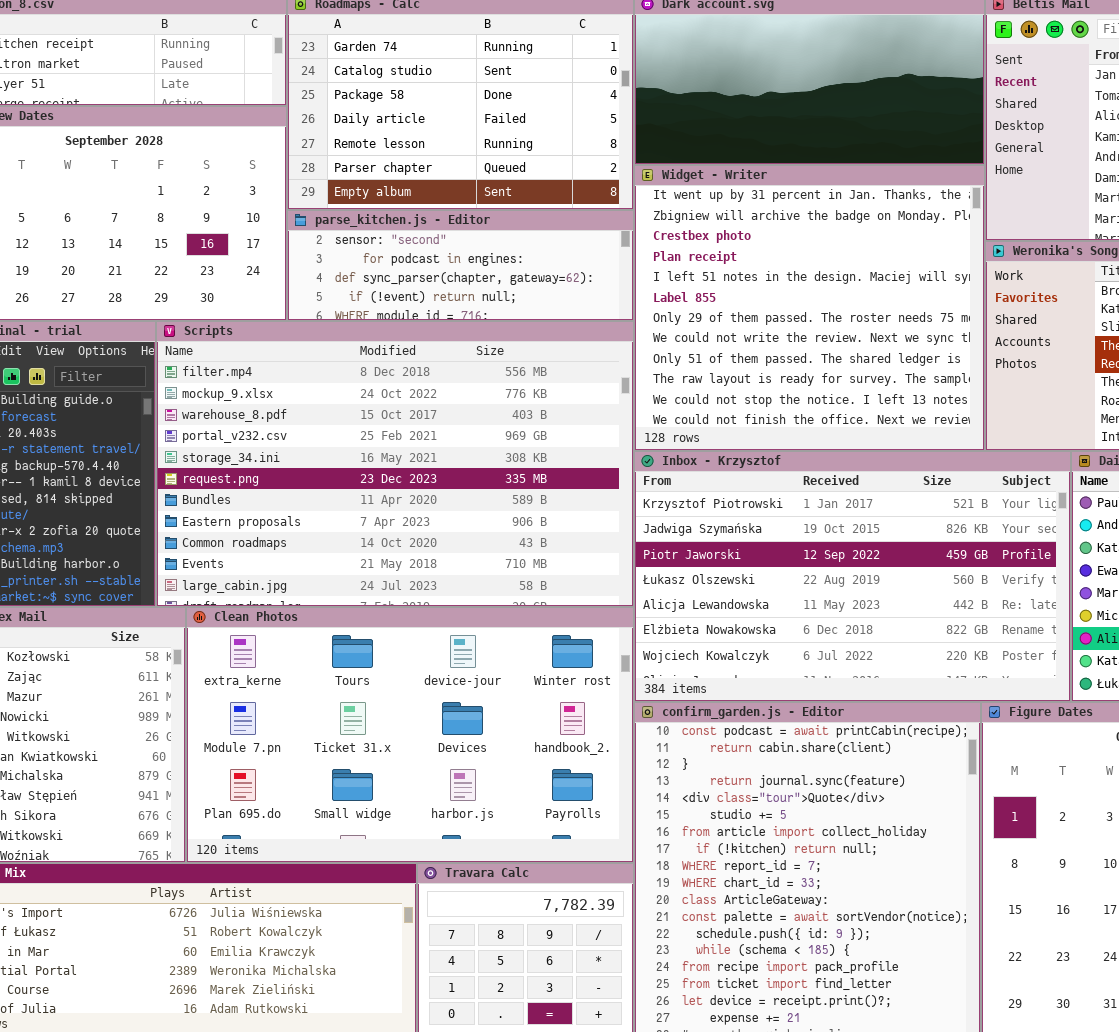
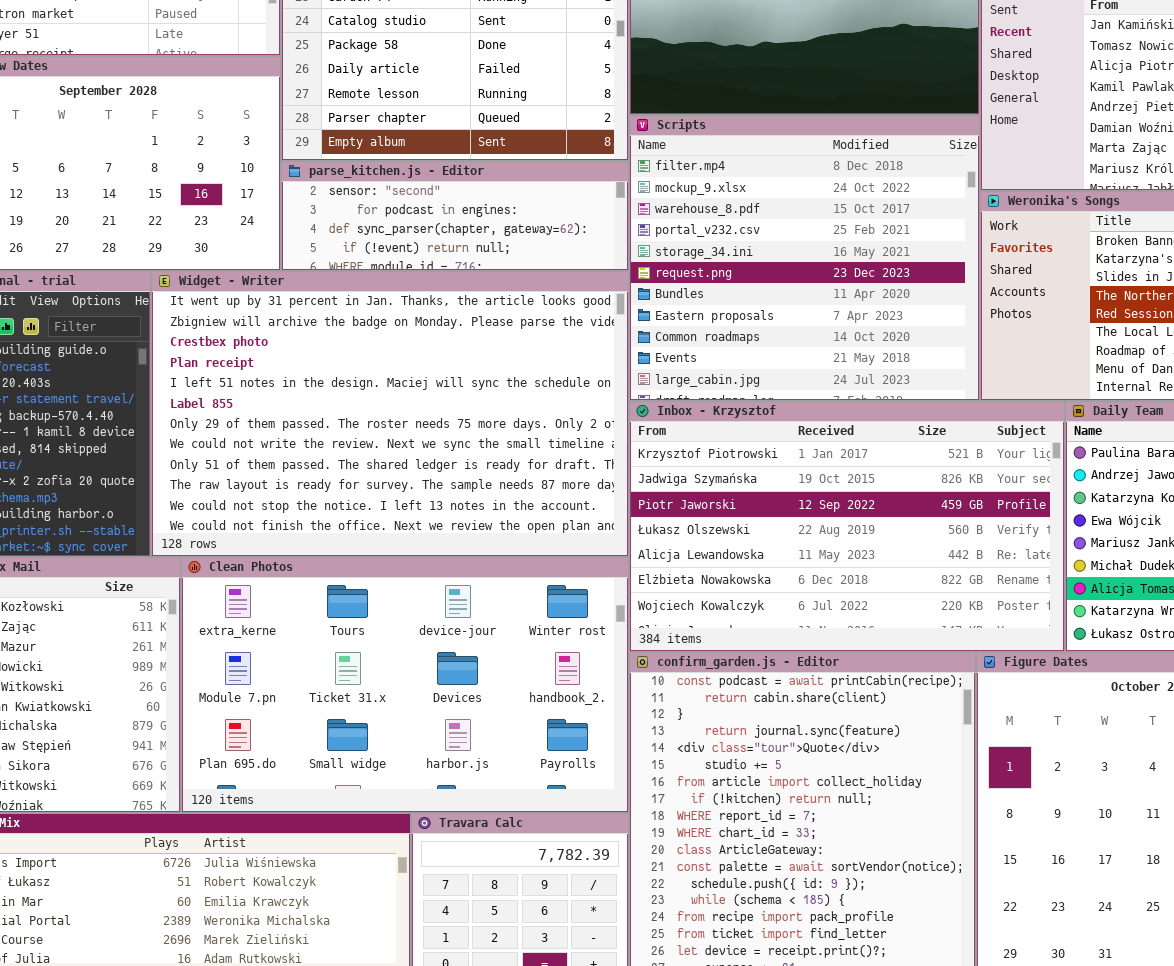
Widget - Writer: [634,165,985,451] -> [151,271,629,557], moved, resized
Scripts: [156,321,634,607] -> [629,115,980,401], moved, resized

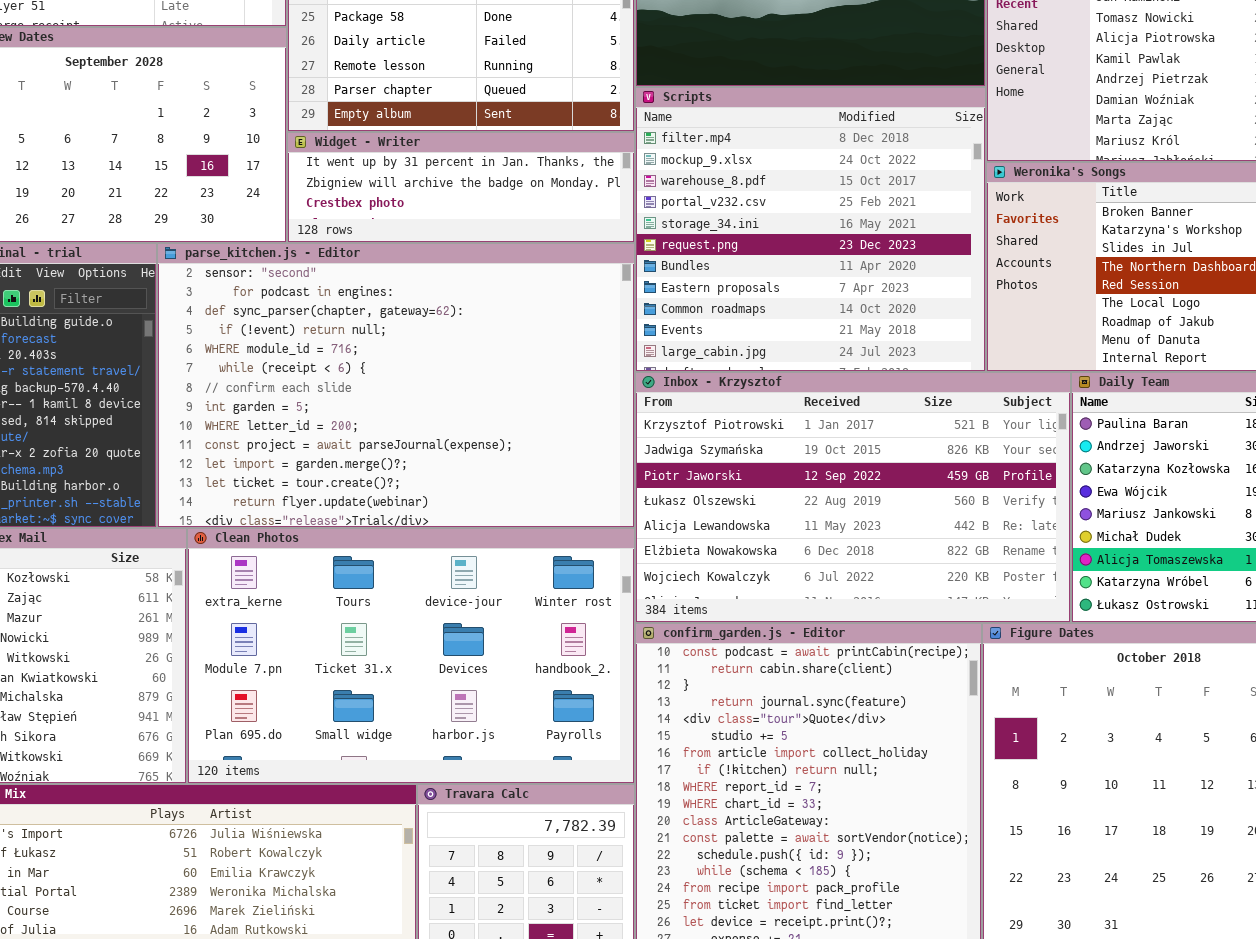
parse_kitchen.js - Editor: [281,161,629,271] -> [157,243,635,528], moved, resized
Widget - Writer: [151,271,629,557] -> [287,132,635,243], moved, resized

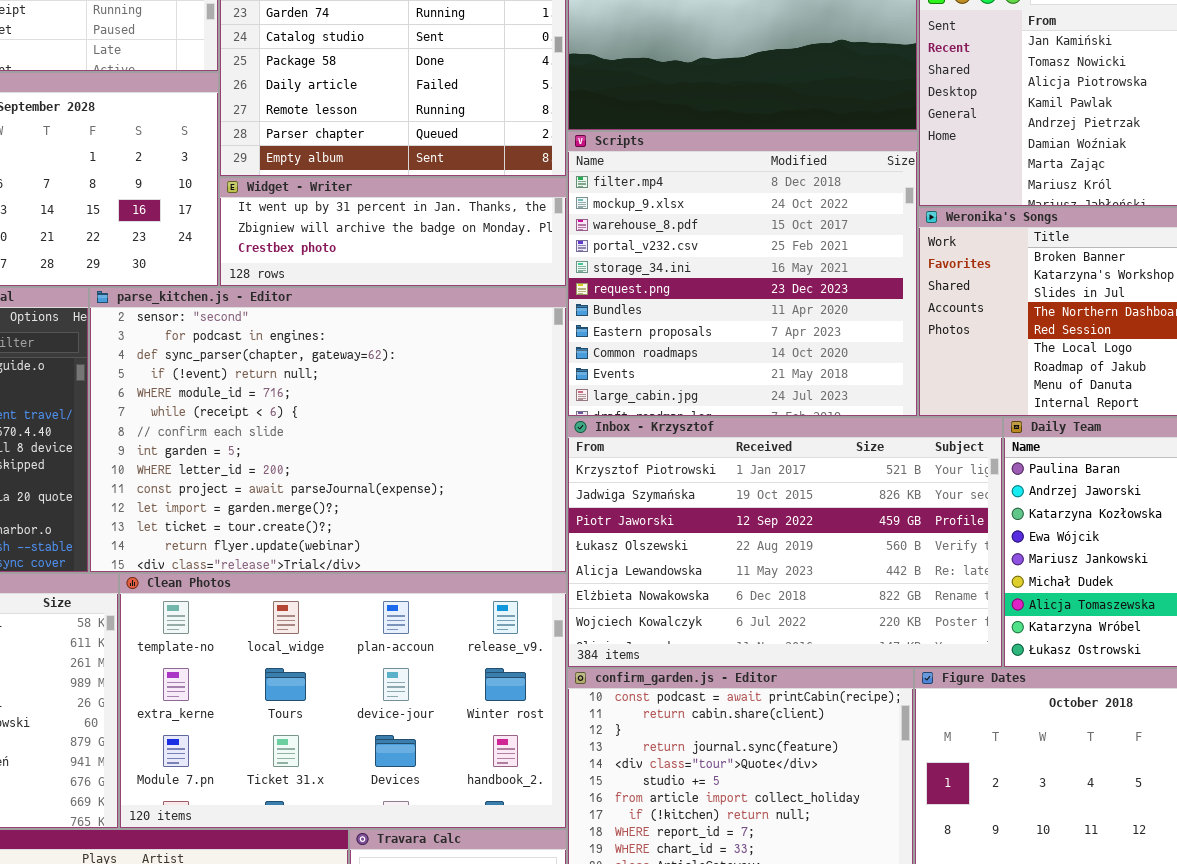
Clean Photos: [187,528,635,784] -> [119,573,567,829], scrolled up 1 row

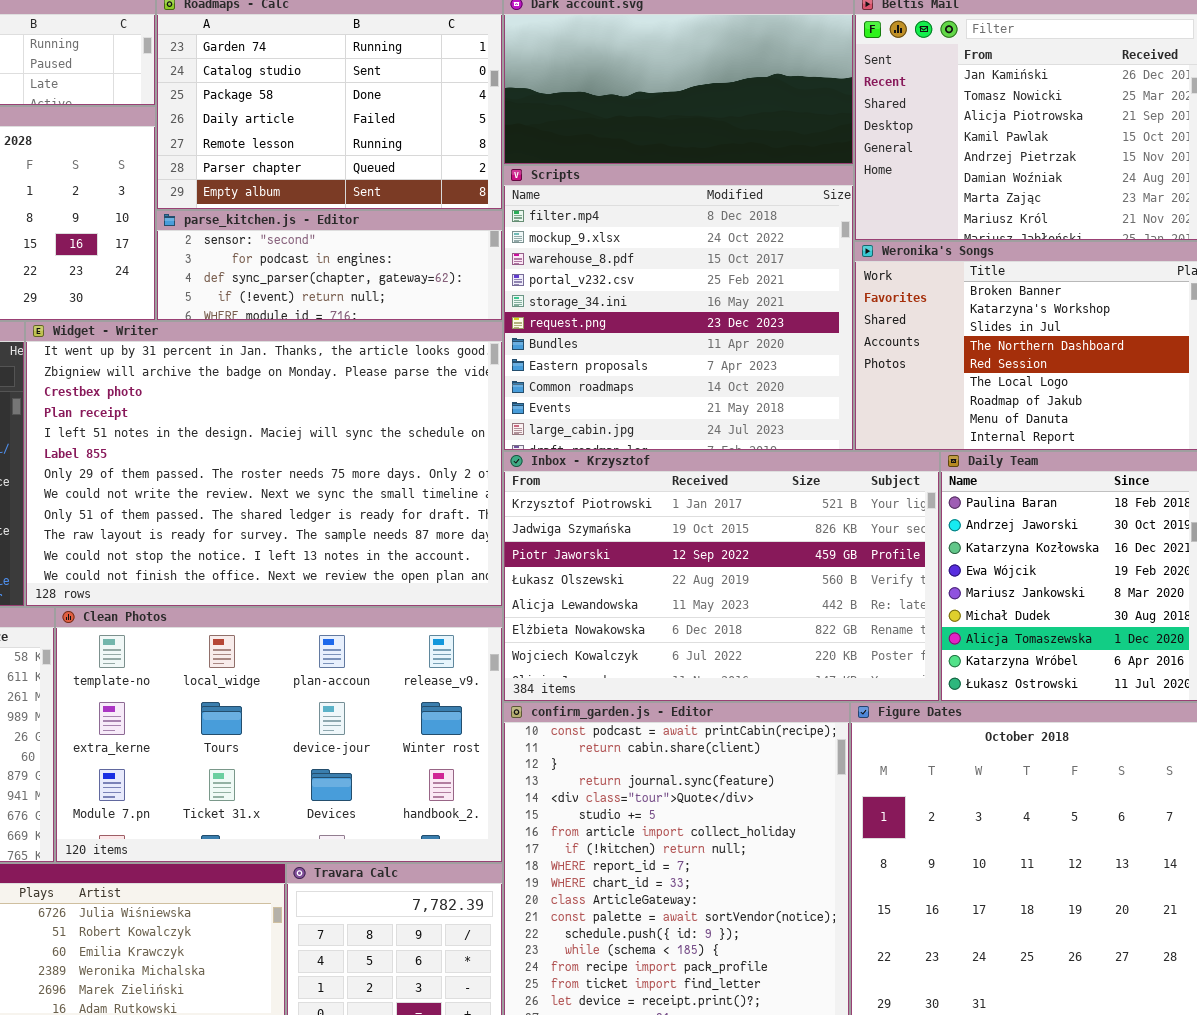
Widget - Writer: [219,177,567,287] -> [25,321,503,607], moved, resized
parse_kitchen.js - Editor: [89,287,567,573] -> [156,210,503,321], moved, resized

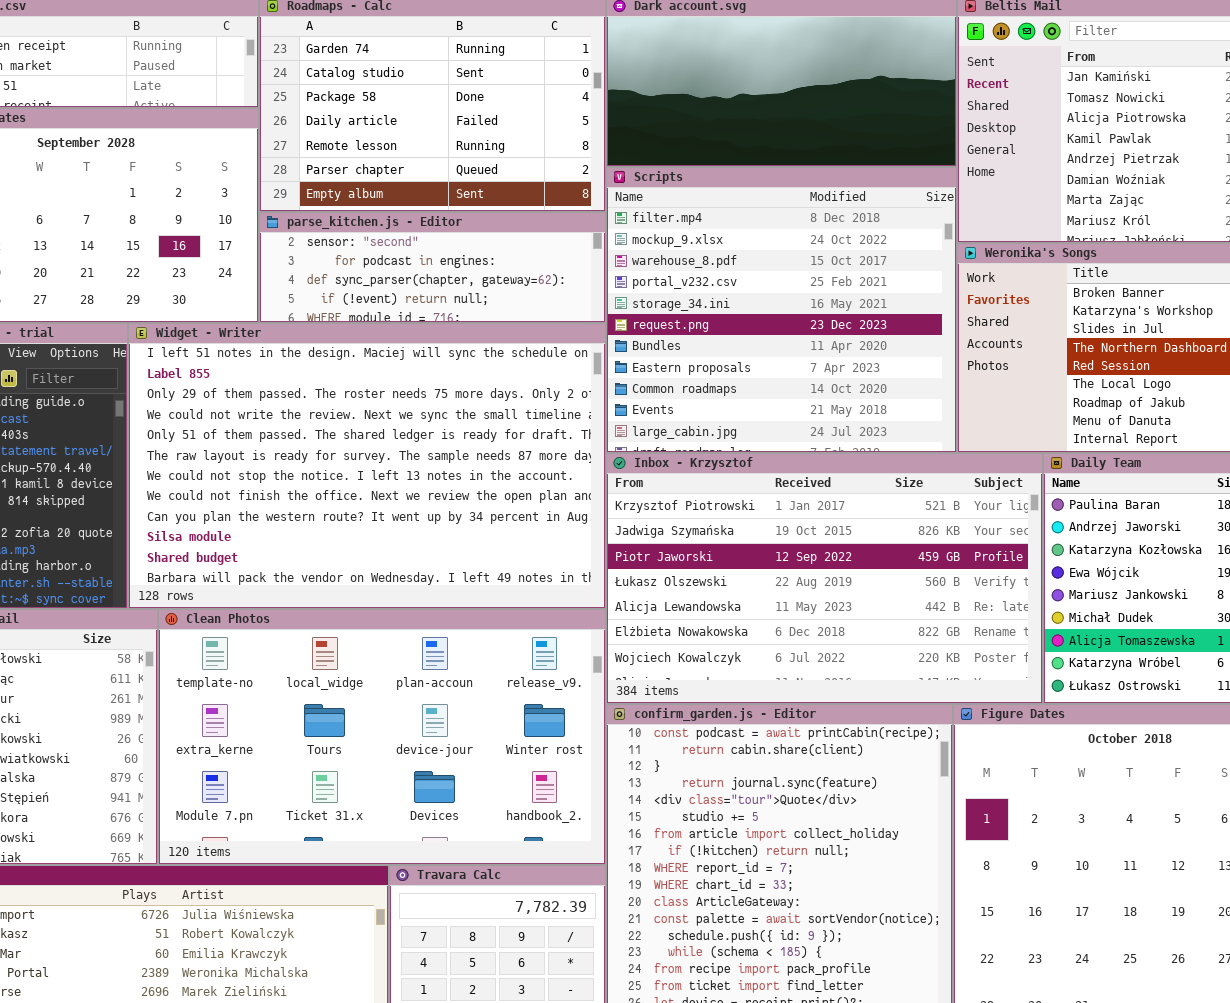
Widget - Writer: [25,321,503,607] -> [128,323,606,609], scrolled down 4 rows

